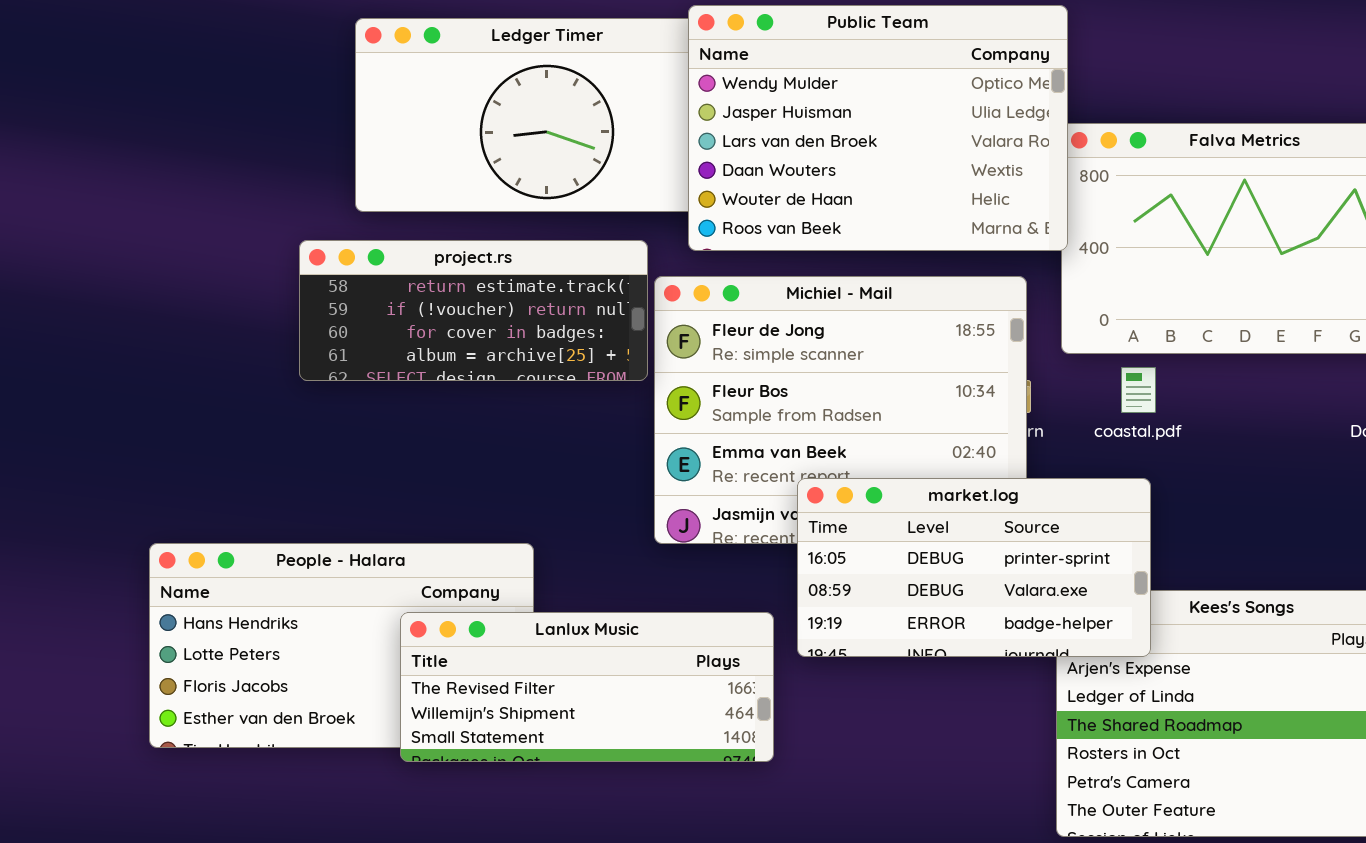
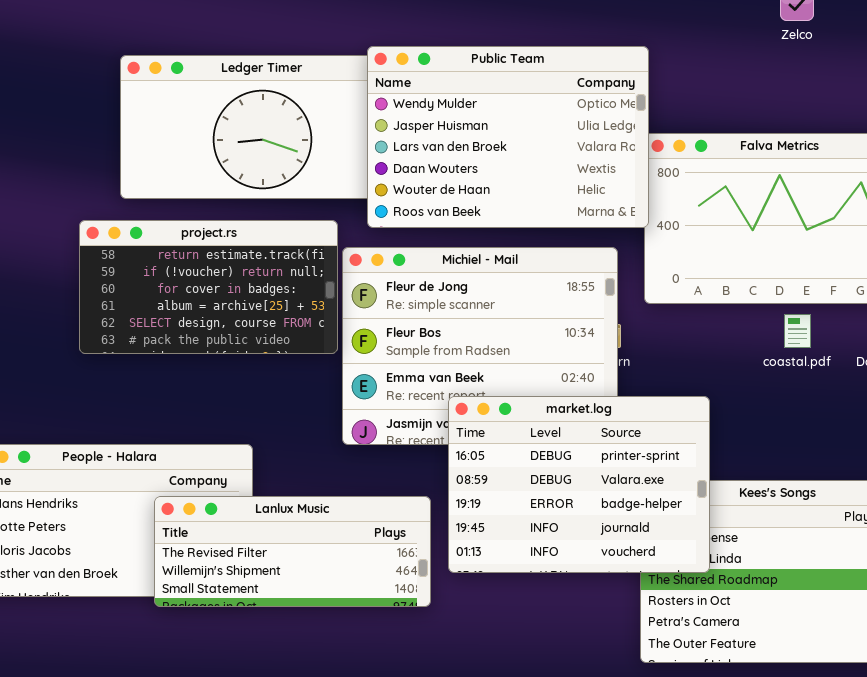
project.rs: [299,240,648,381] -> [79,220,338,354], resized
coastal.pdf: [1121,367,1156,413] -> [784,314,811,348], moved
market.log: [797,478,1151,657] -> [448,396,710,573], resized

